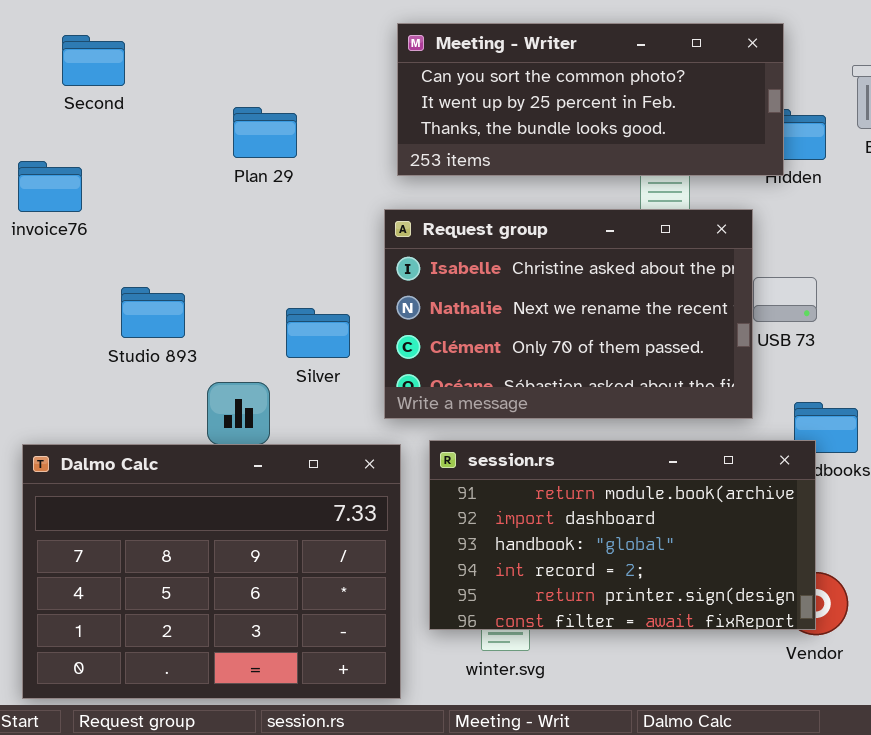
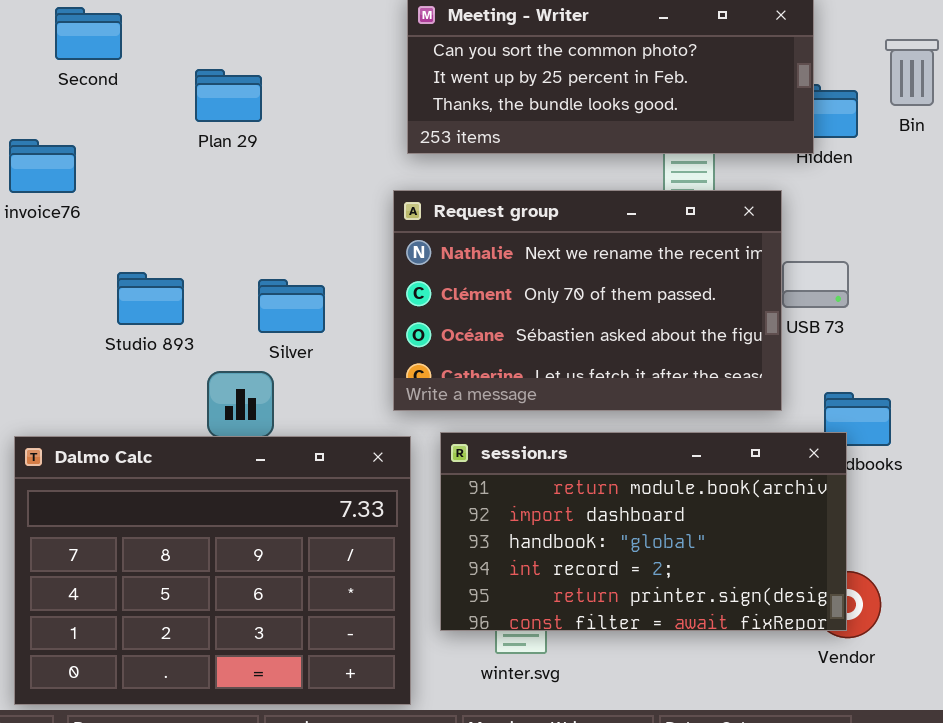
Plan 29: [233,107,297,158] -> [195,69,262,122], moved
Request group: [384,209,753,419] -> [393,190,782,411], scrolled down 1 row
Silver: [286,308,350,358] -> [258,279,325,333], moved

